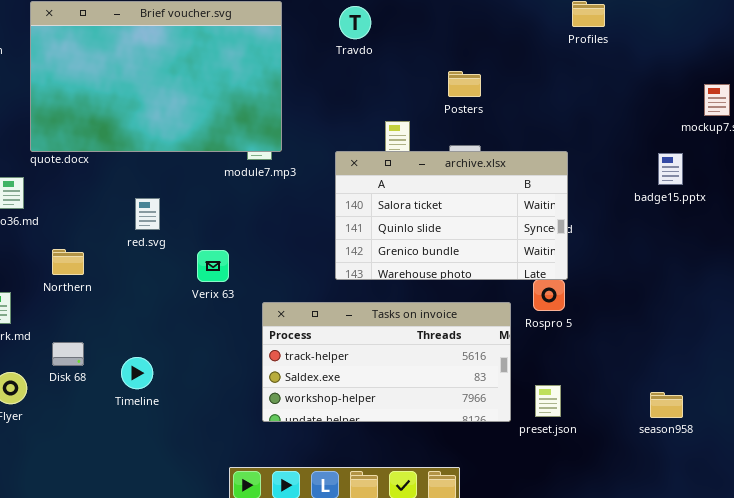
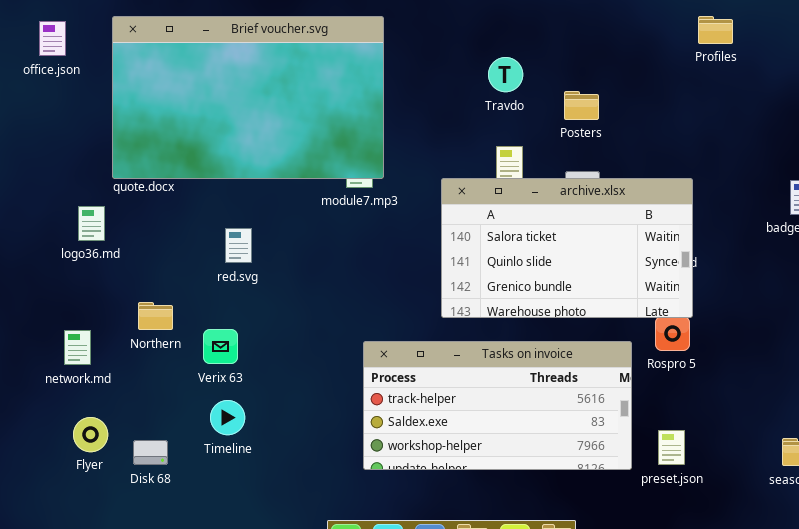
Travdo: [339,6,371,39] -> [488,57,523,92], moved
Northern: [52,249,84,275] -> [138,302,173,330], moved
Verix 63: [197,250,229,282] -> [203,329,238,364], moved
Disk 68: [52,342,84,366] -> [133,440,168,465], moved

